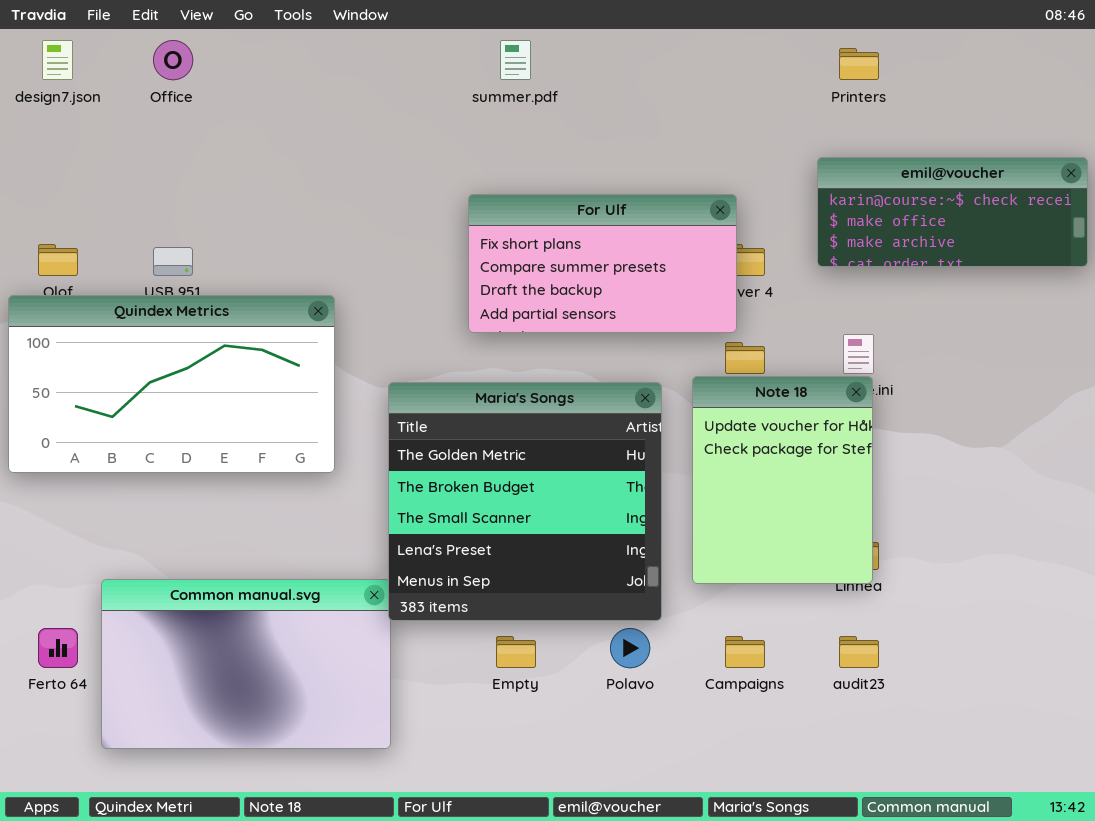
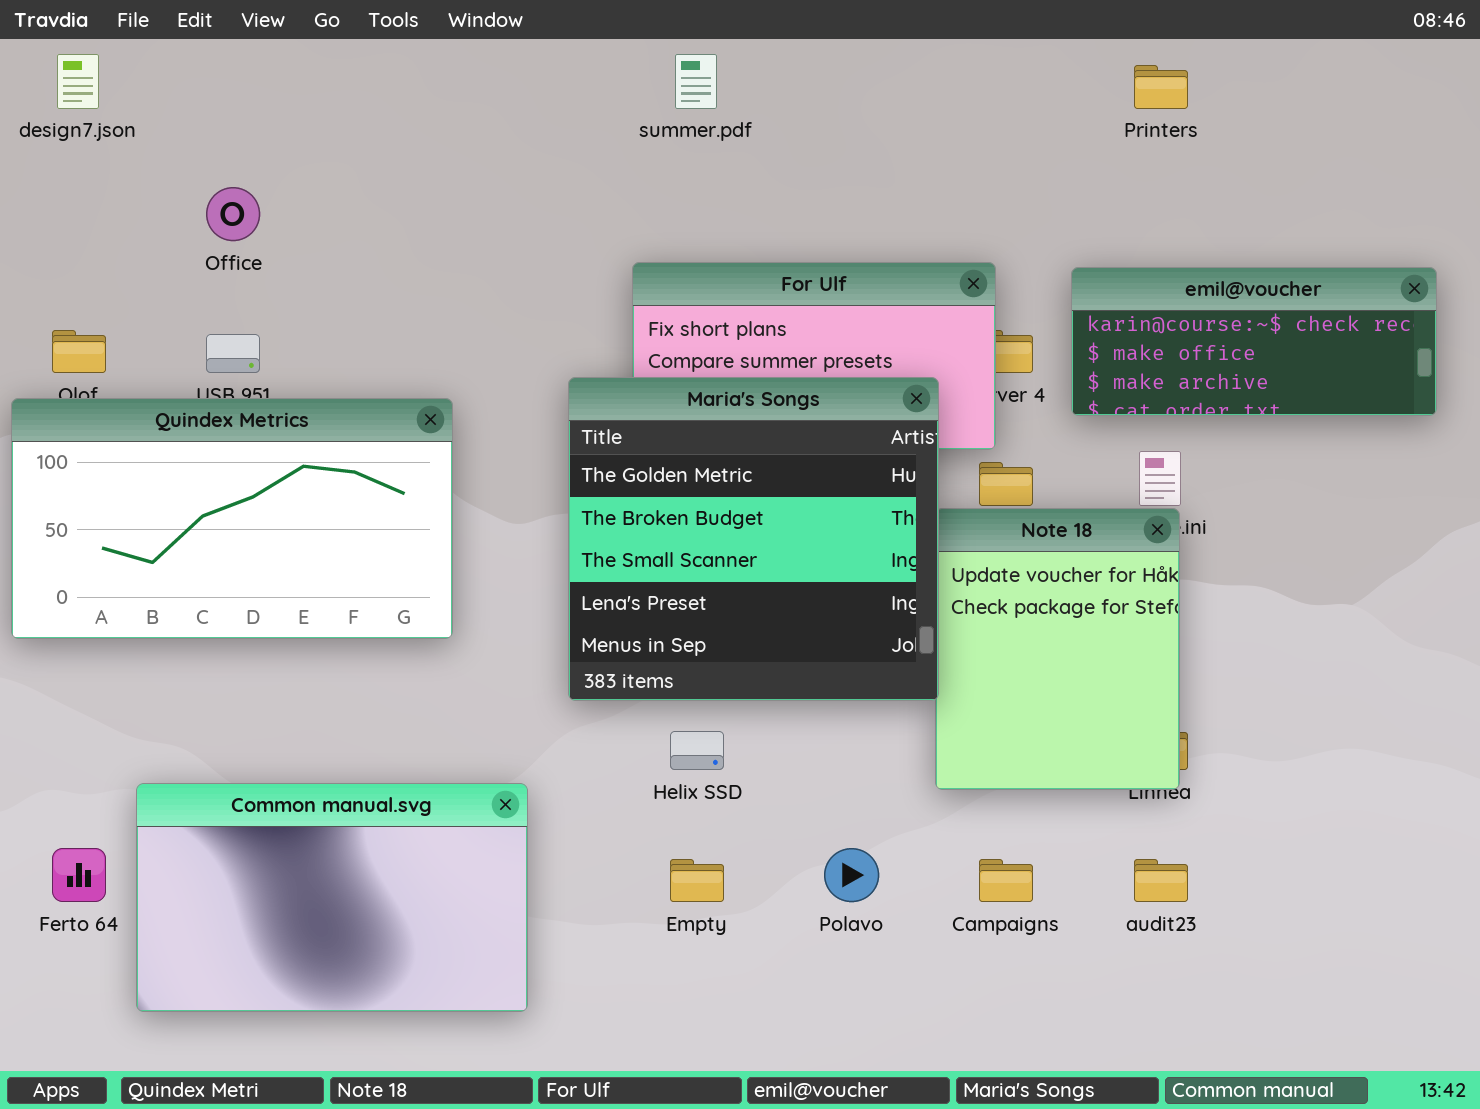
Office: [153,40,193,80] -> [206,187,260,241], moved
emil@voucher: [817,157,1088,267] -> [1071,267,1437,416], moved
Maria's Songs: [388,382,662,621] -> [568,377,939,701], moved

